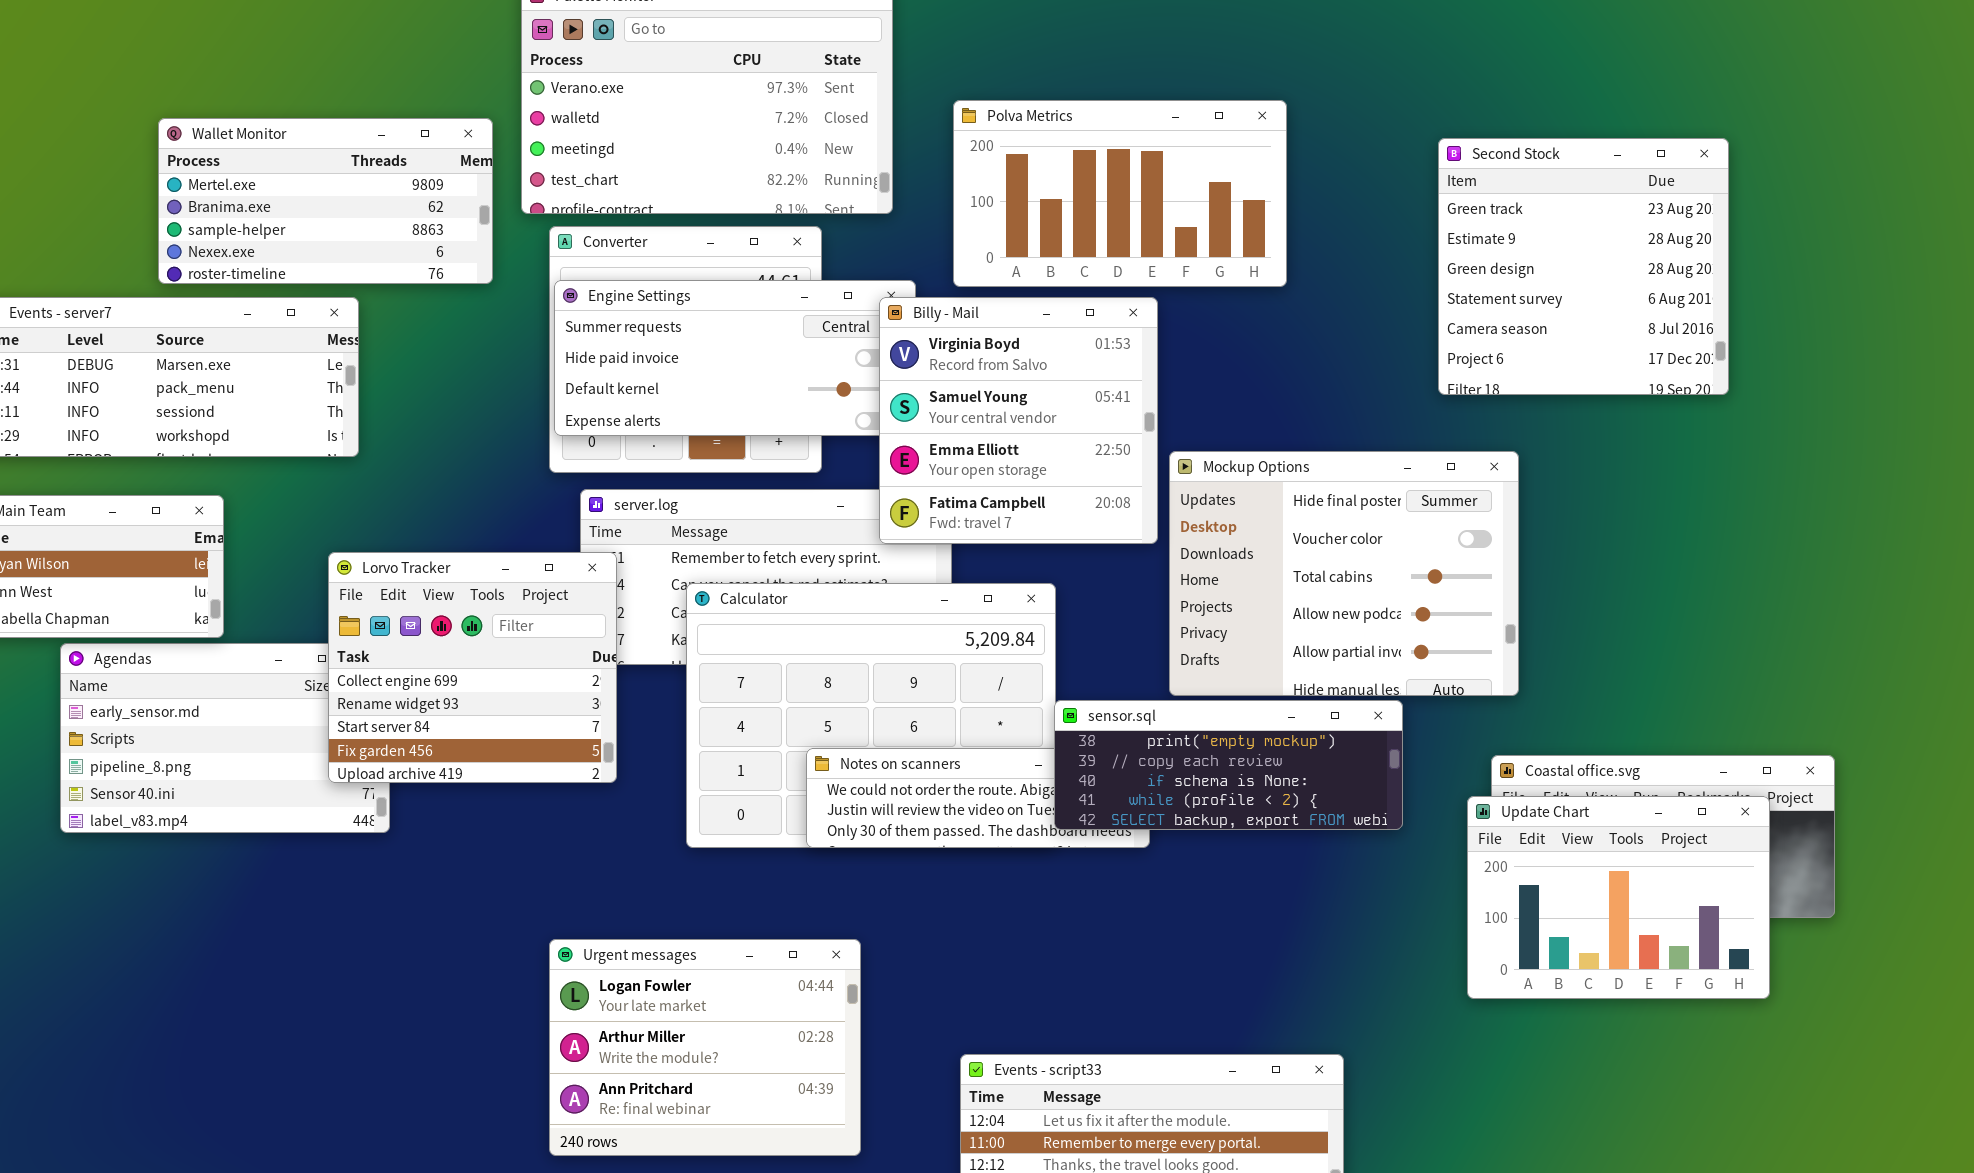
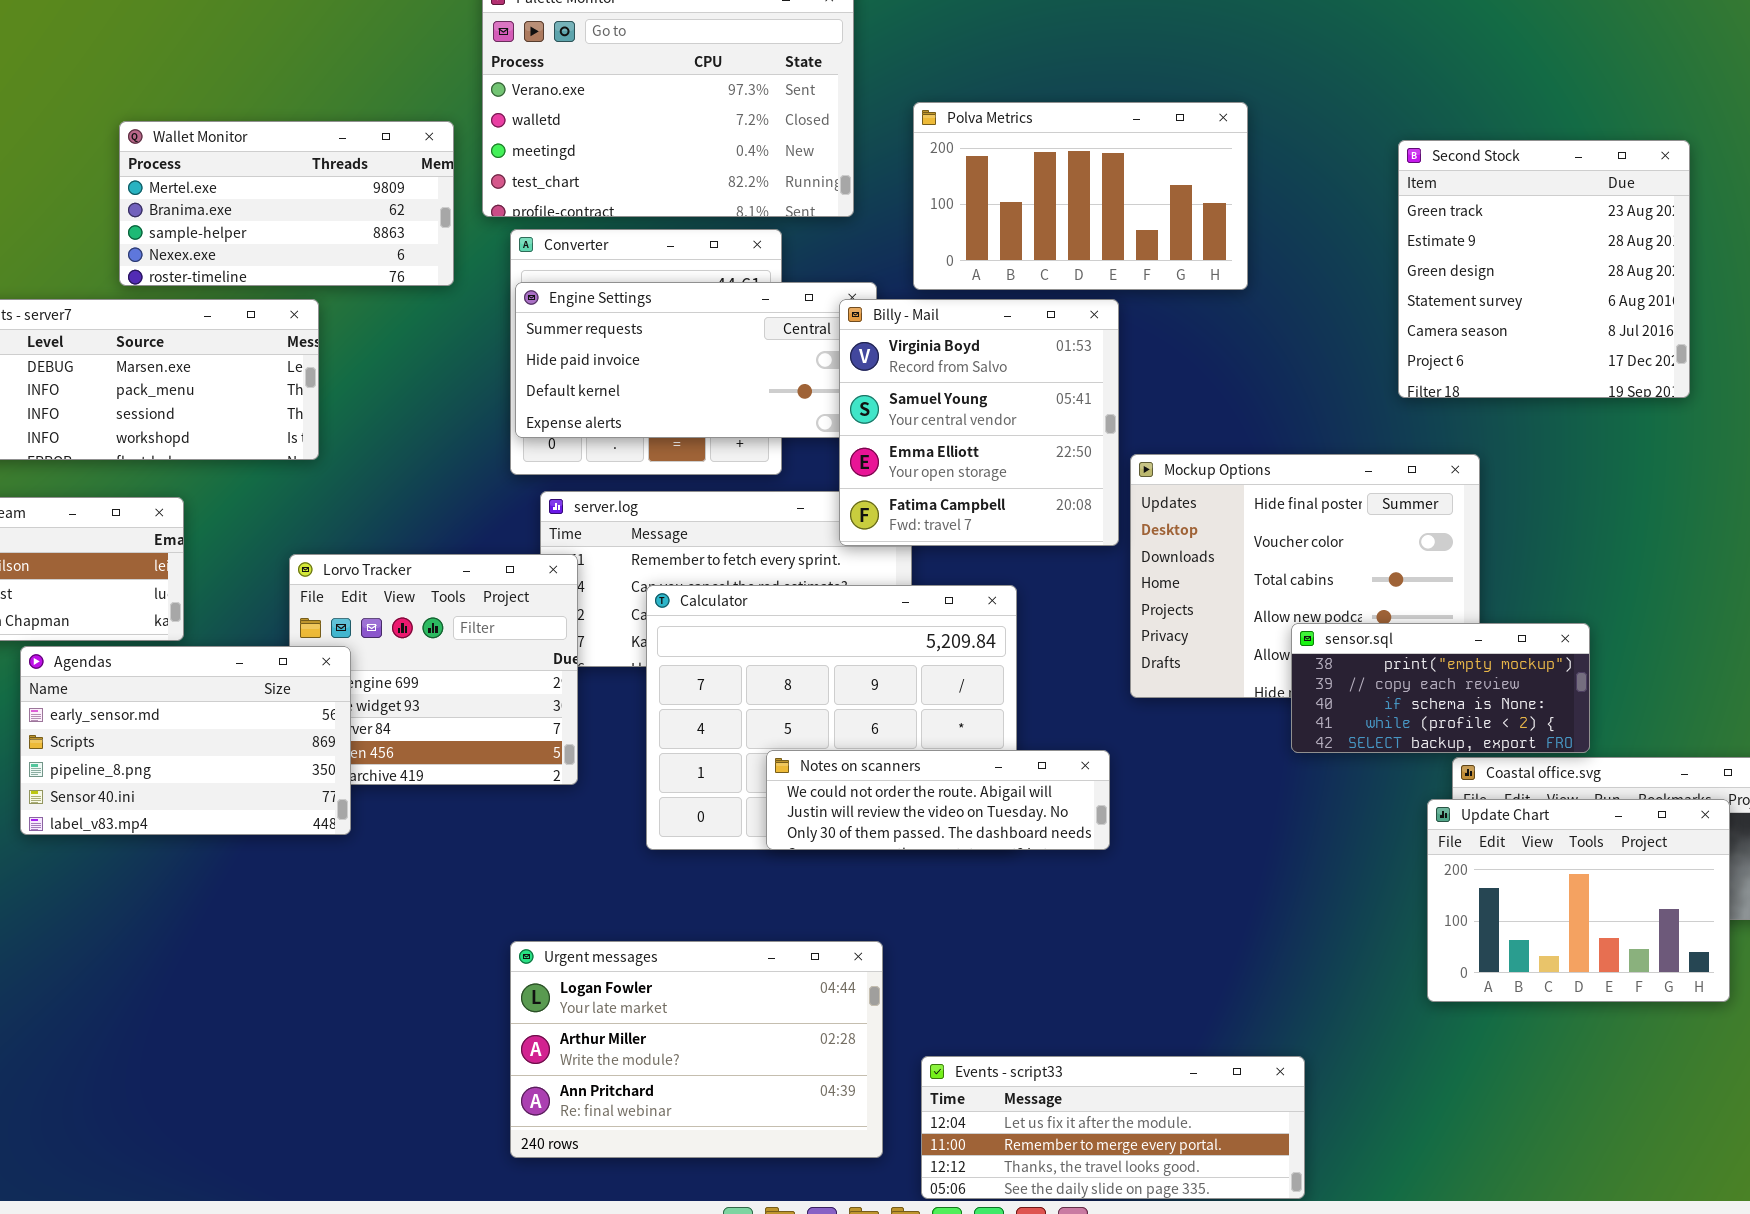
Agendas: [60,643,390,833] -> [20,646,351,835], raised
sensor.sql: [1054,700,1403,830] -> [1291,623,1590,753], moved, resized
Urgent messages: [549,939,861,1156] -> [510,941,883,1158], resized

